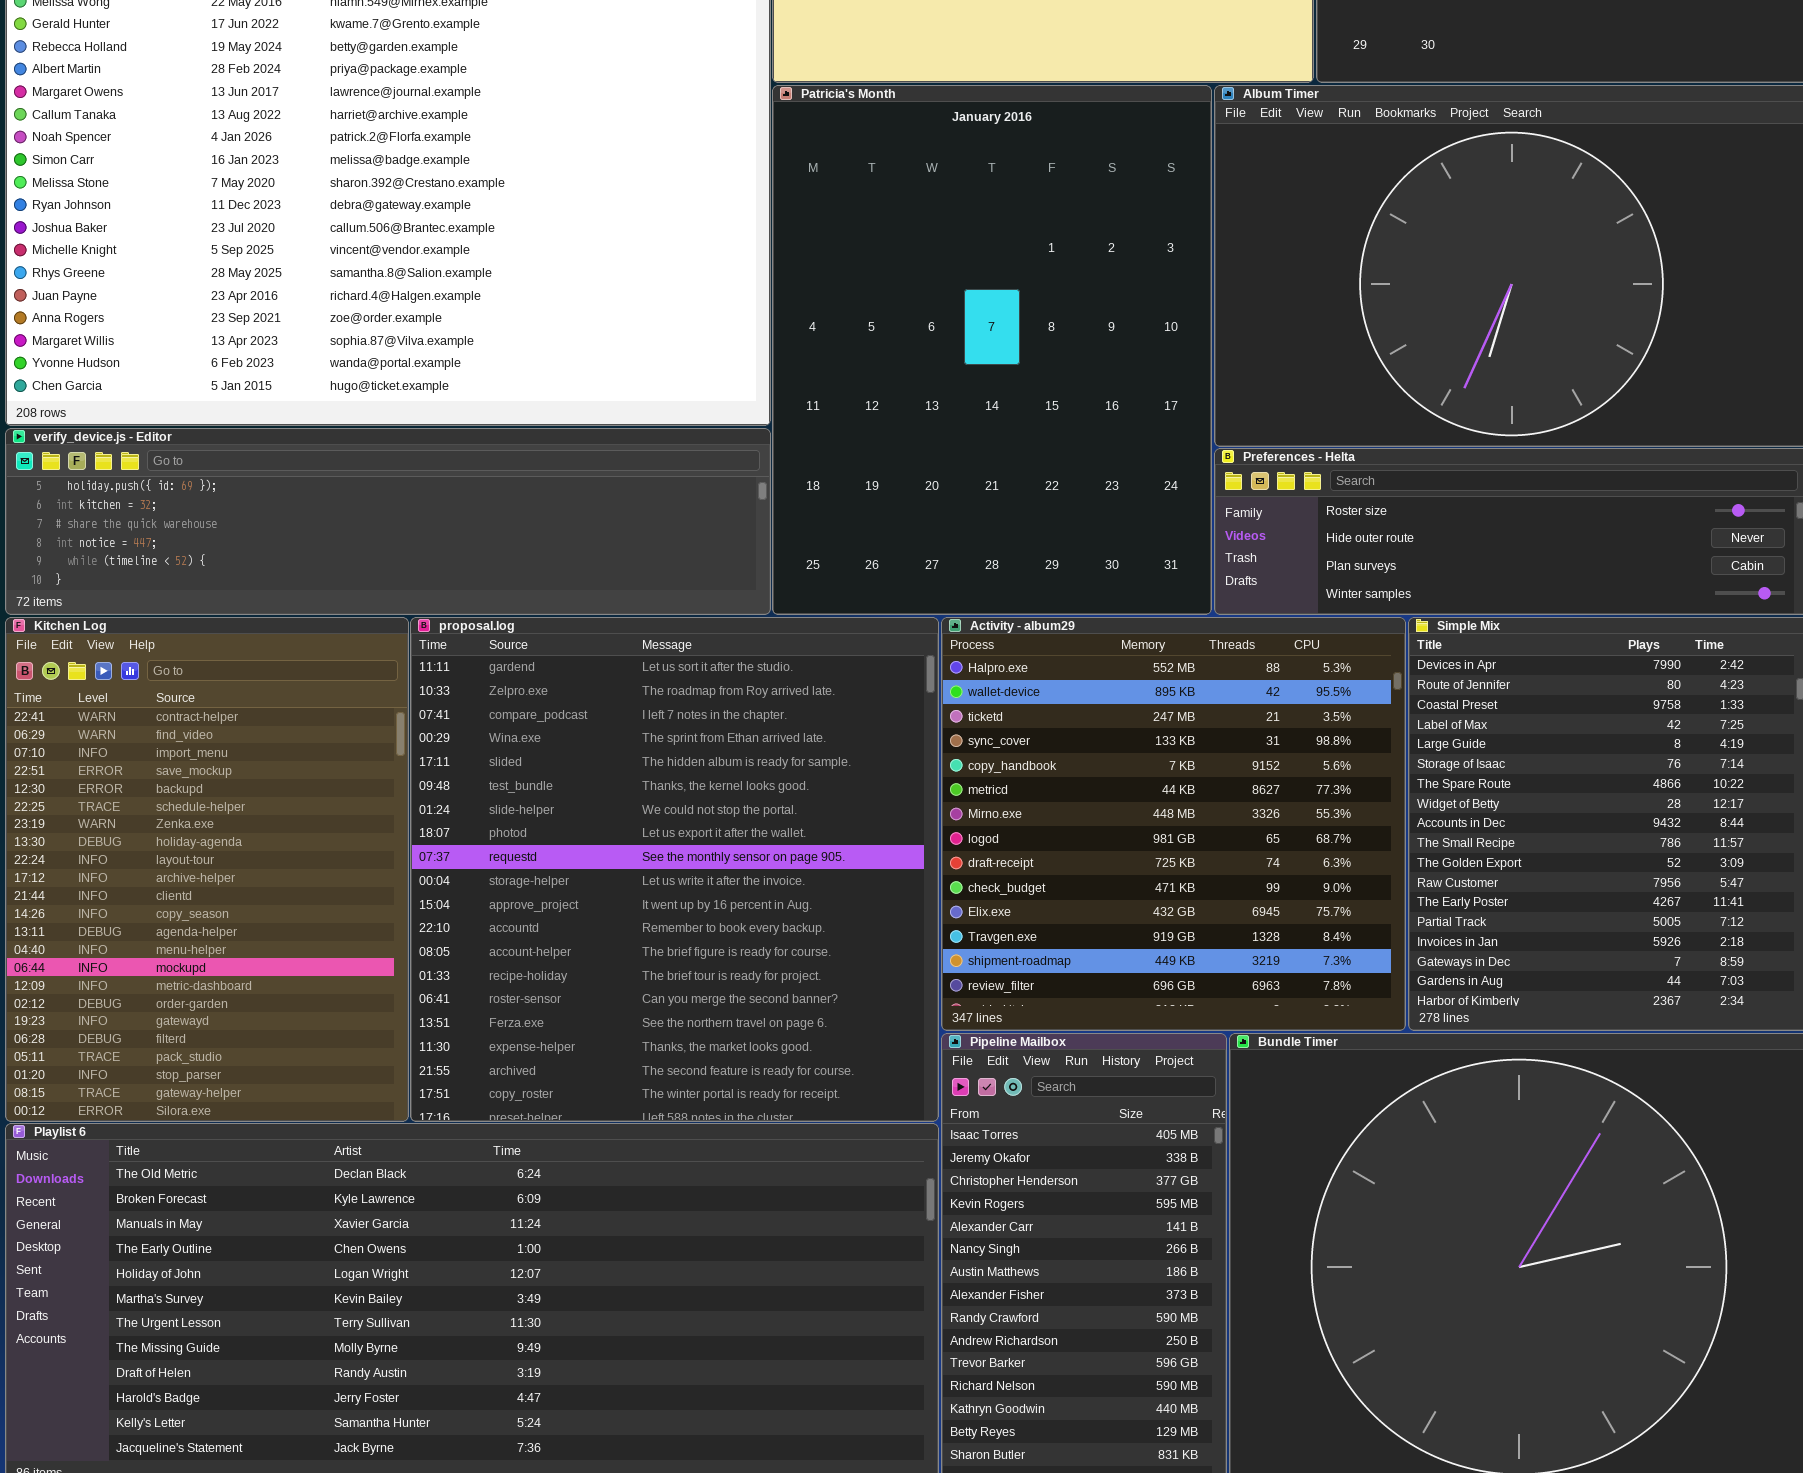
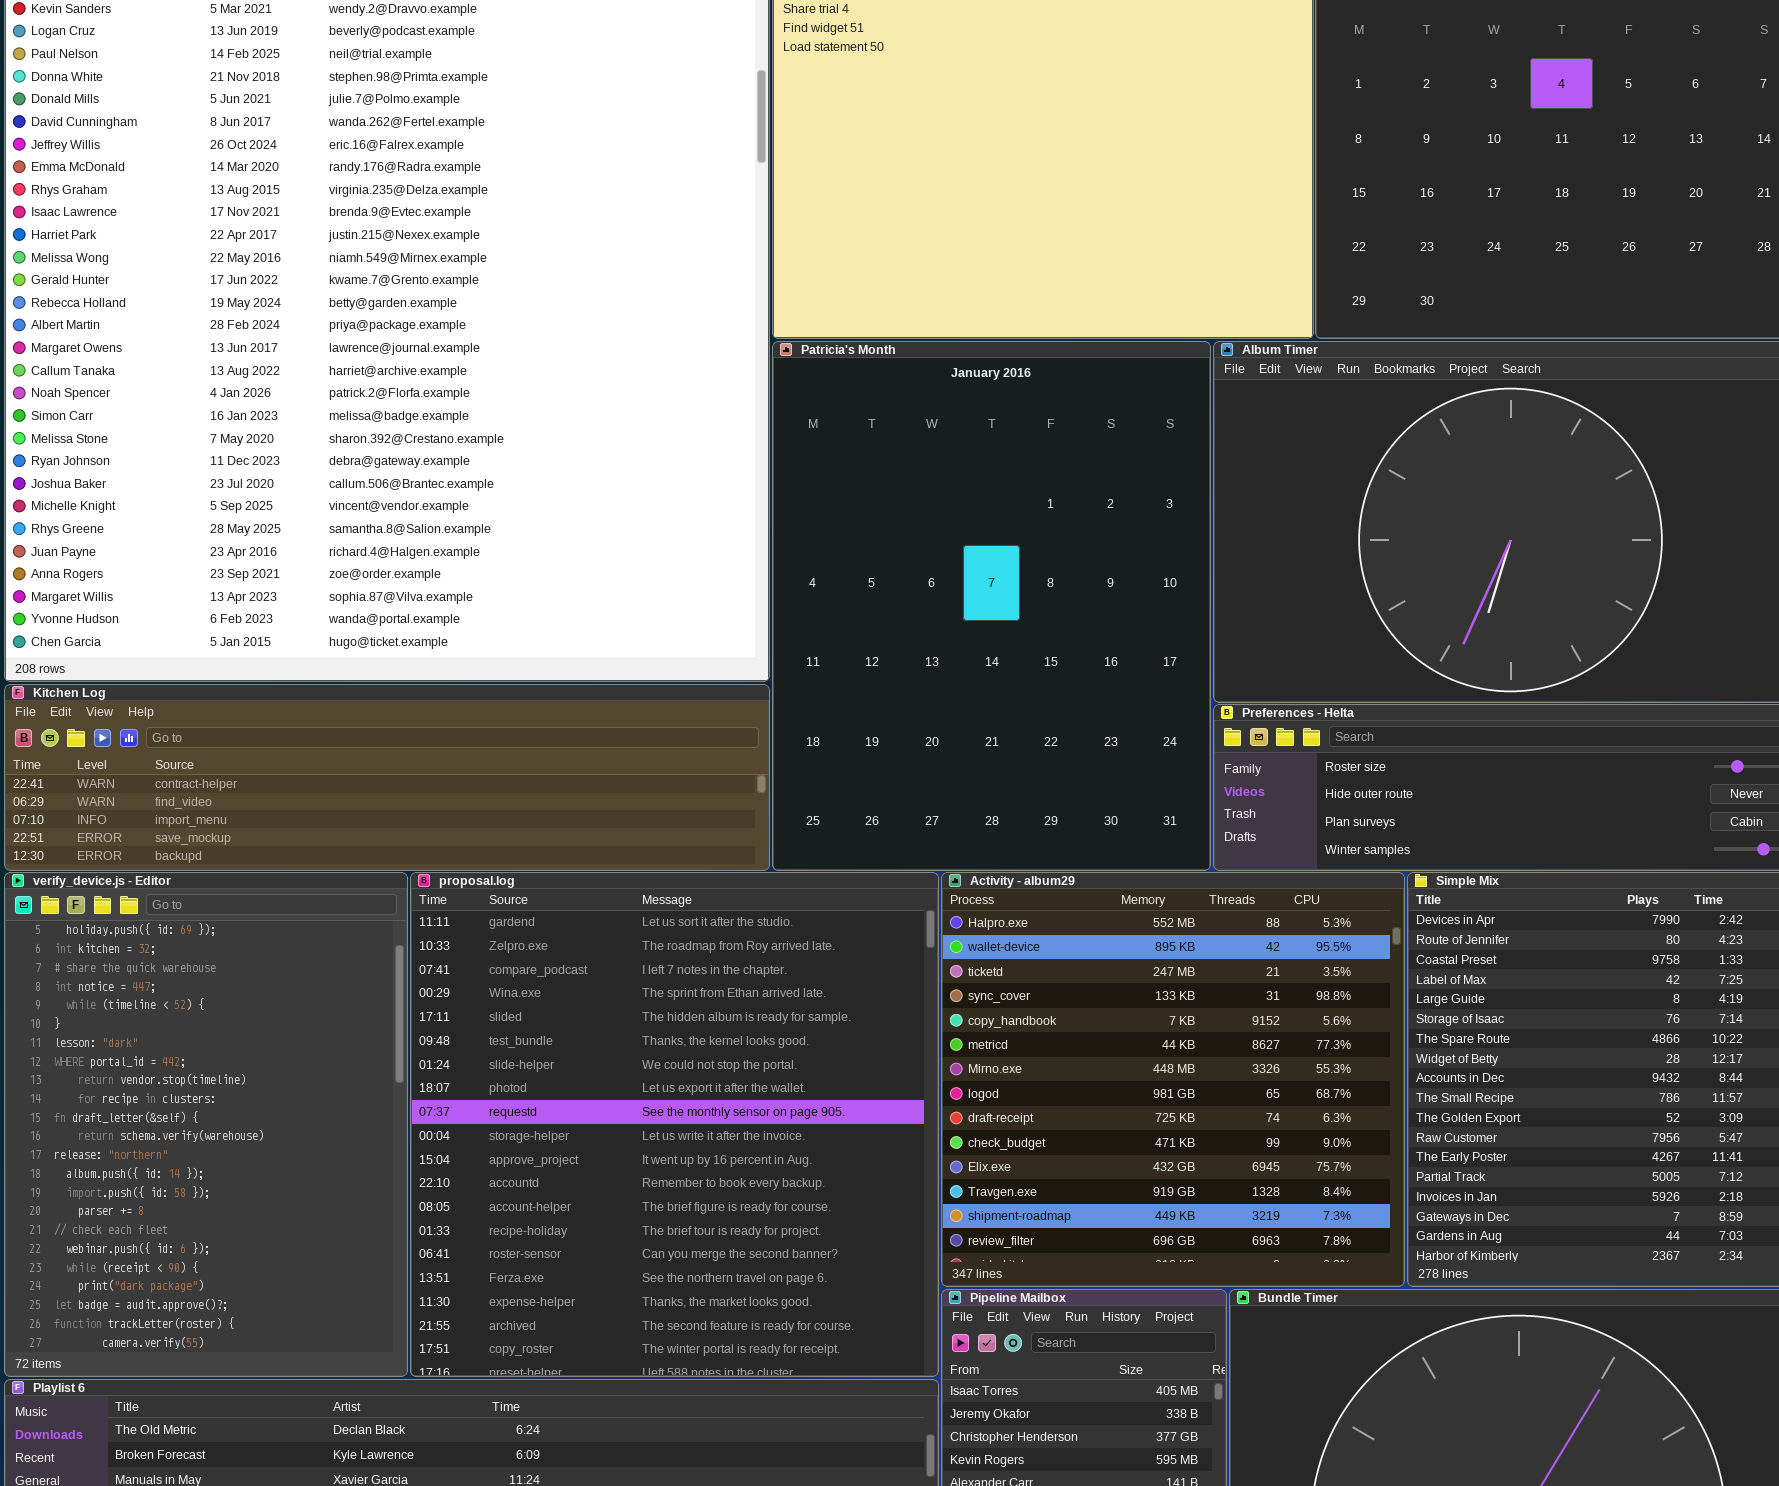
verify_device.js - Editor: [5,428,771,615] -> [4,872,408,1377], moved, resized
Kitchen Log: [5,617,409,1122] -> [4,684,770,871], moved, resized

